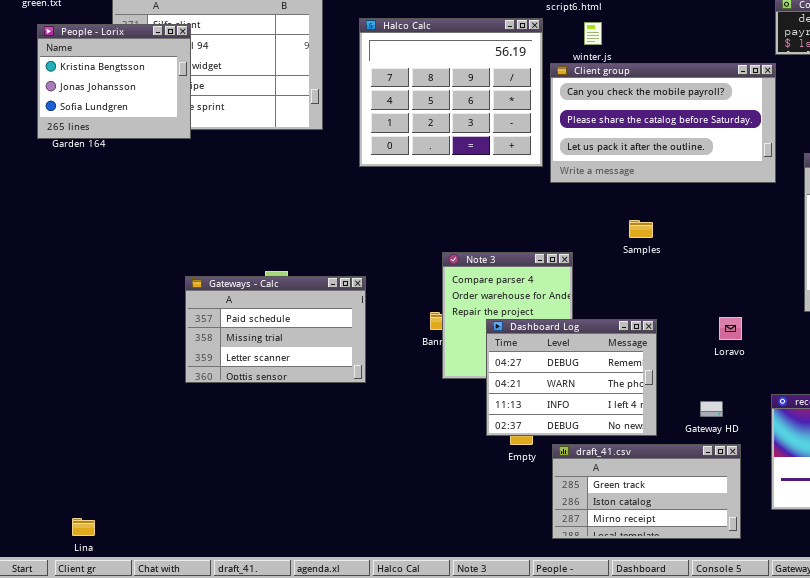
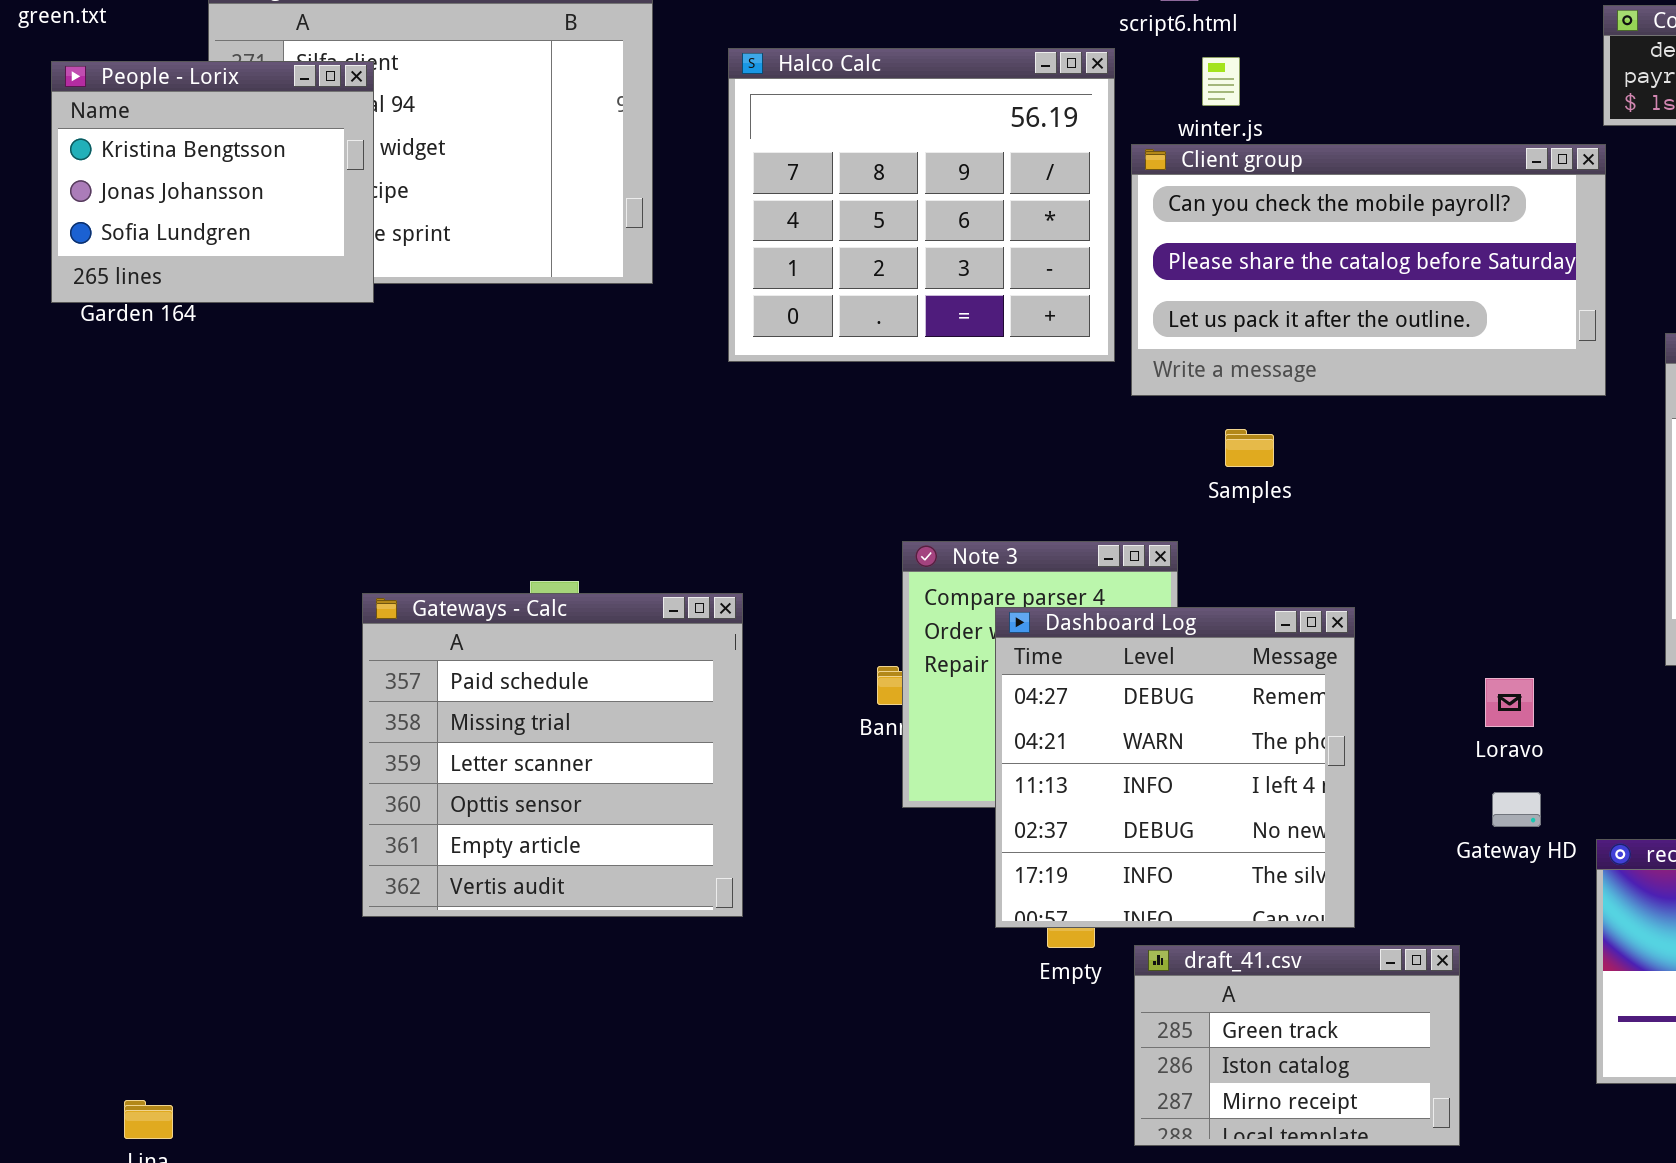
Samples: [629,220,653,238] -> [1225,429,1274,467], moved
Gateways - Calc: [185,276,366,383] -> [362,593,743,917], resized
Dashboard Log: [486,319,657,436] -> [995,607,1355,928], resized
Gateway HD: [700,401,723,417] -> [1492,792,1541,827], moved
draft_41.csv: [552,444,741,539] -> [1134,945,1460,1146], resized

